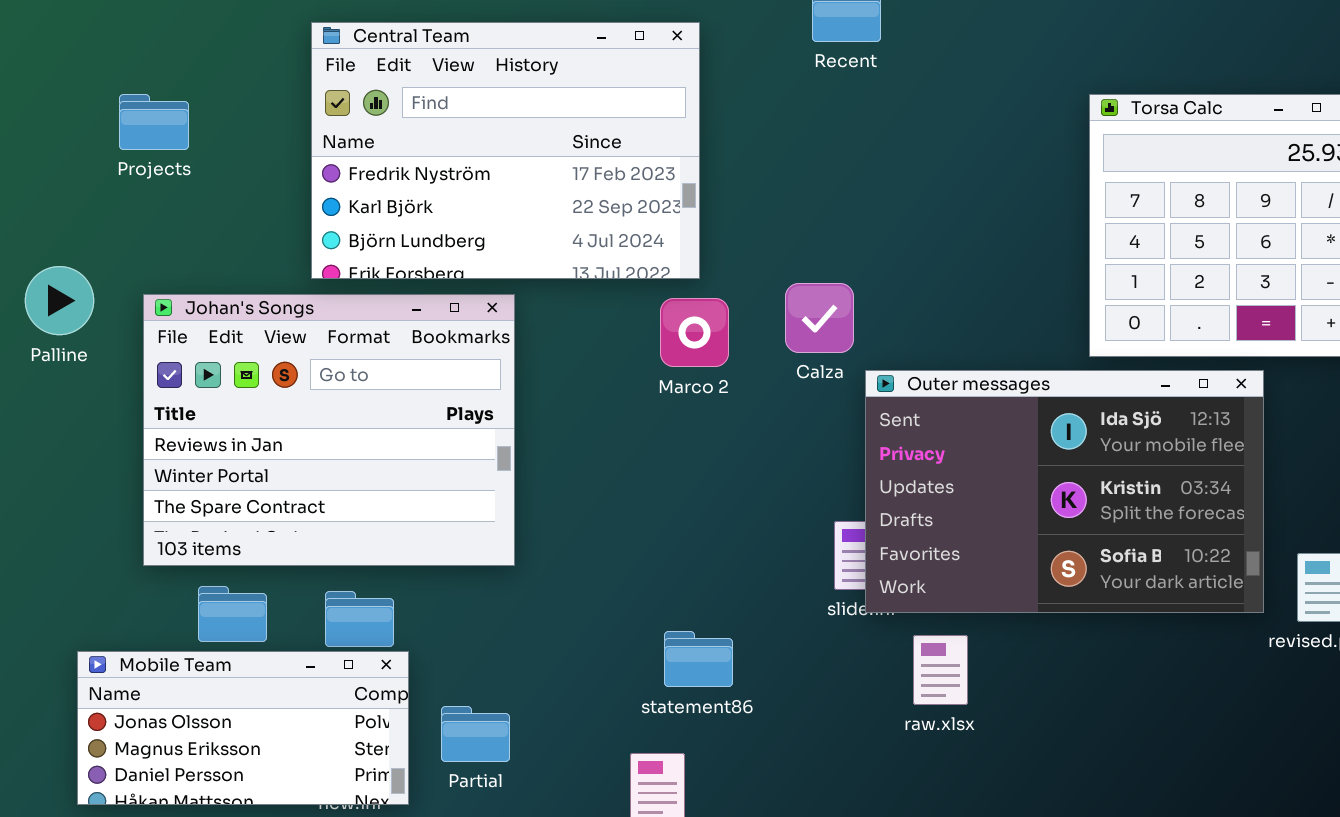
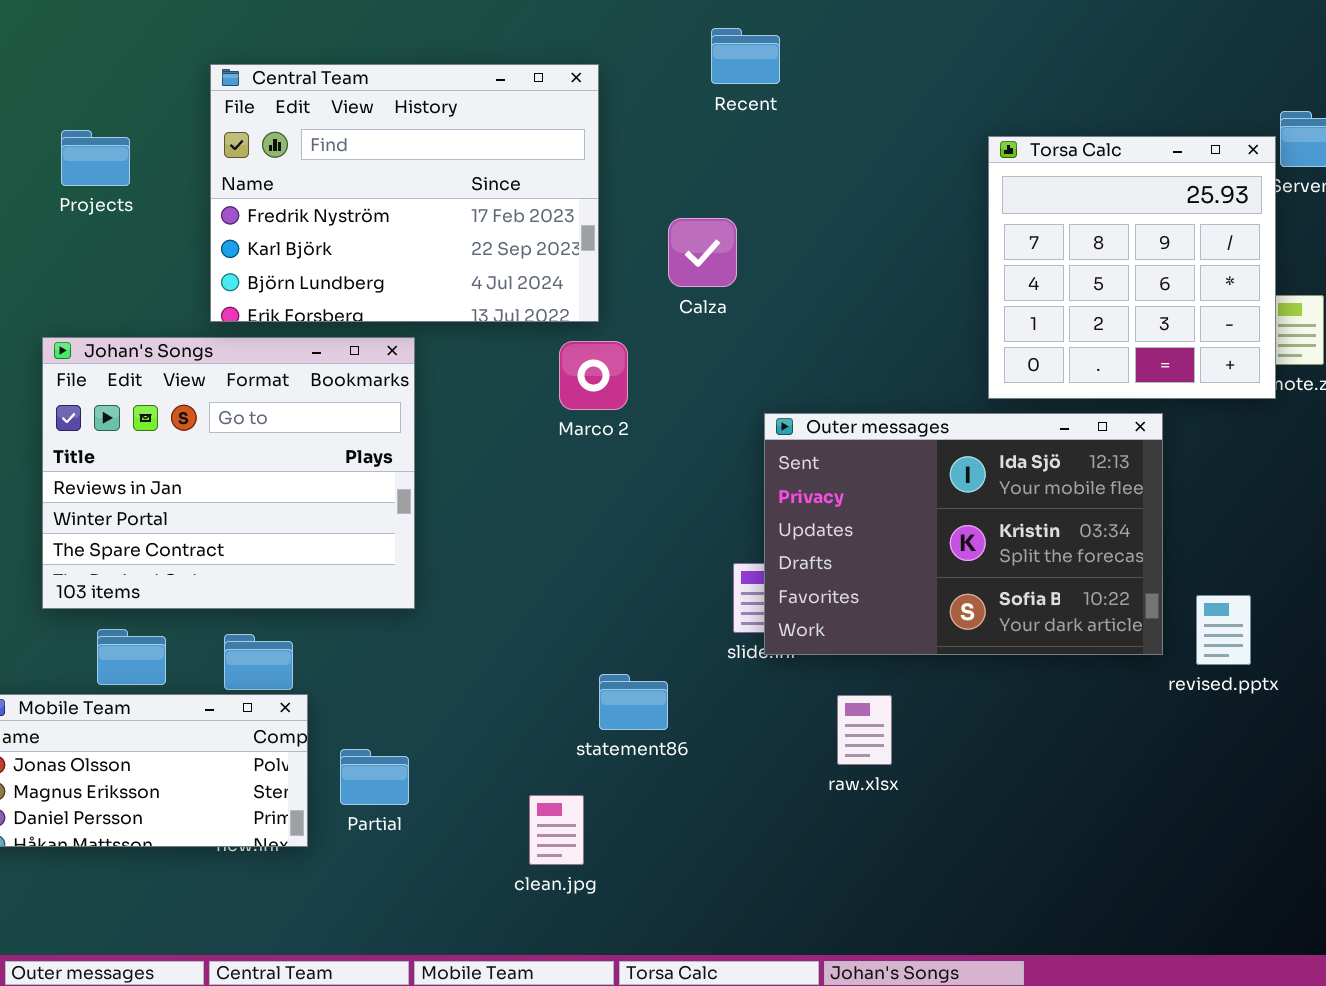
Projects: [119,94,189,150] -> [61,130,130,186], moved
Calza: [785,283,854,353] -> [668,218,737,287], moved
statement86: [664,631,733,687] -> [599,674,668,730], moved
raw.xlsx: [913,635,968,705] -> [837,695,892,765], moved

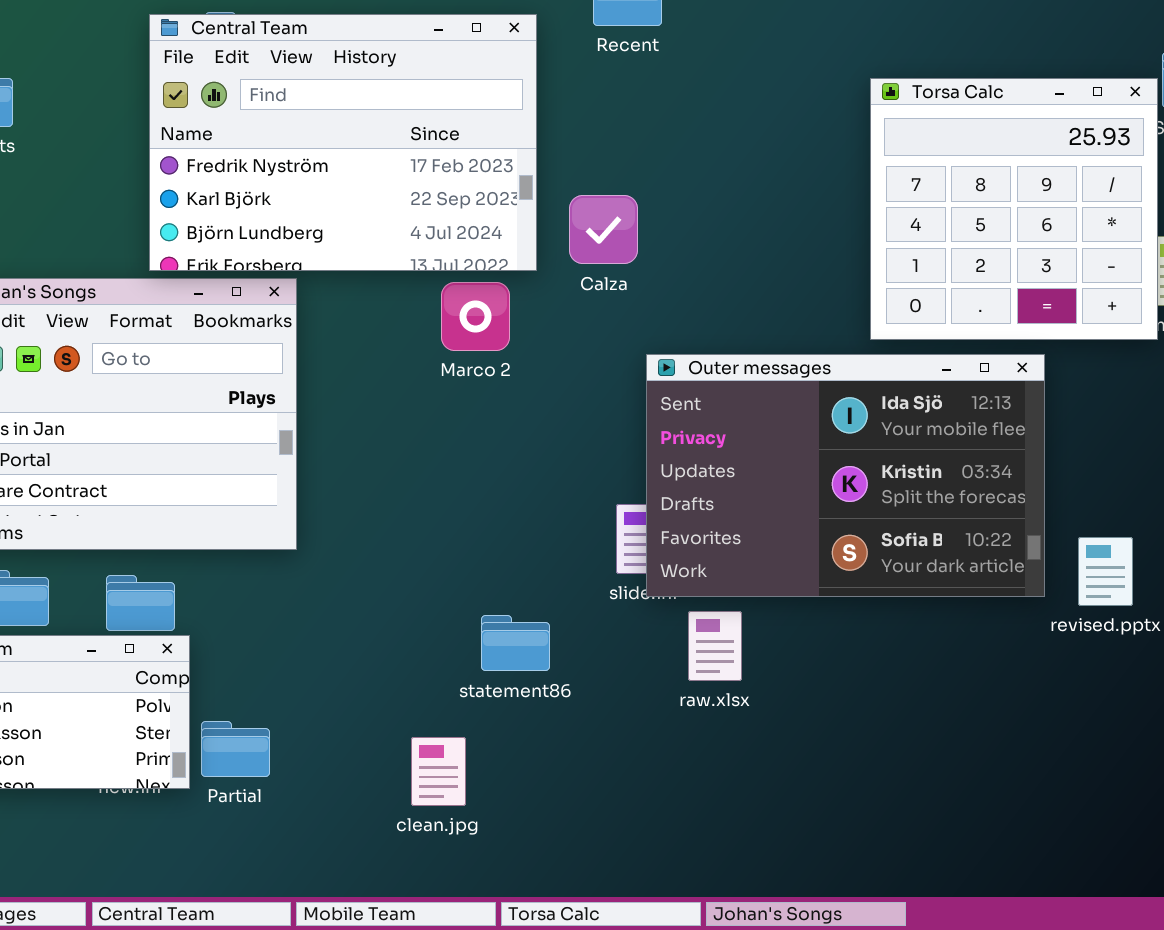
Central Team: [210,64,599,322] -> [149,14,537,271], moved
Calza: [668,218,737,287] -> [569,195,638,264], moved
raw.xlsx: [837,695,892,765] -> [688,611,742,681], moved
Partial: [340,749,409,805] -> [201,721,270,777], moved

